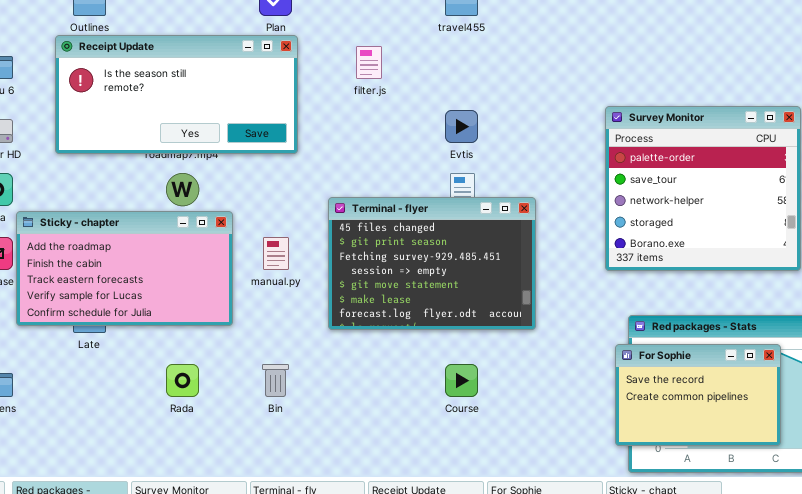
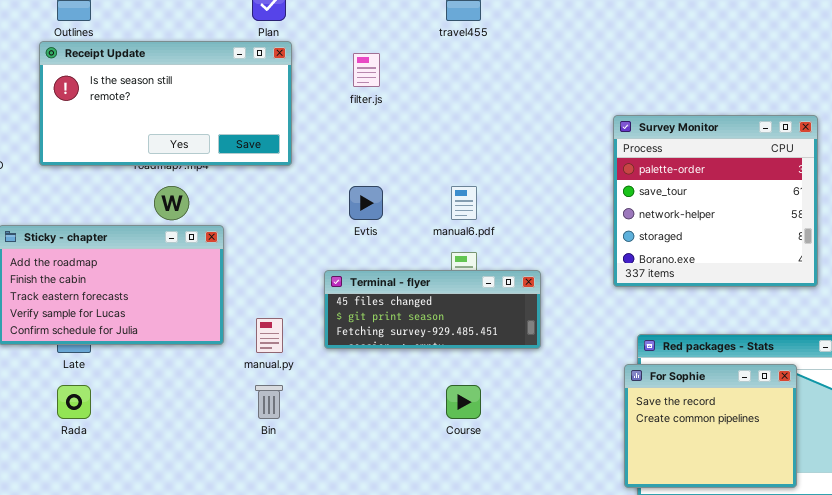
Evtis: [445,110,478,143] -> [349,186,383,220], moved
Terminal - flyer: [328,197,536,330] -> [324,270,541,349], resized
manual.py: [263,237,289,270] -> [256,318,283,353], moved
For Sophie: [615,344,781,446] -> [624,364,797,488], resized
Rada: [166,364,199,397] -> [57,385,91,419], moved

